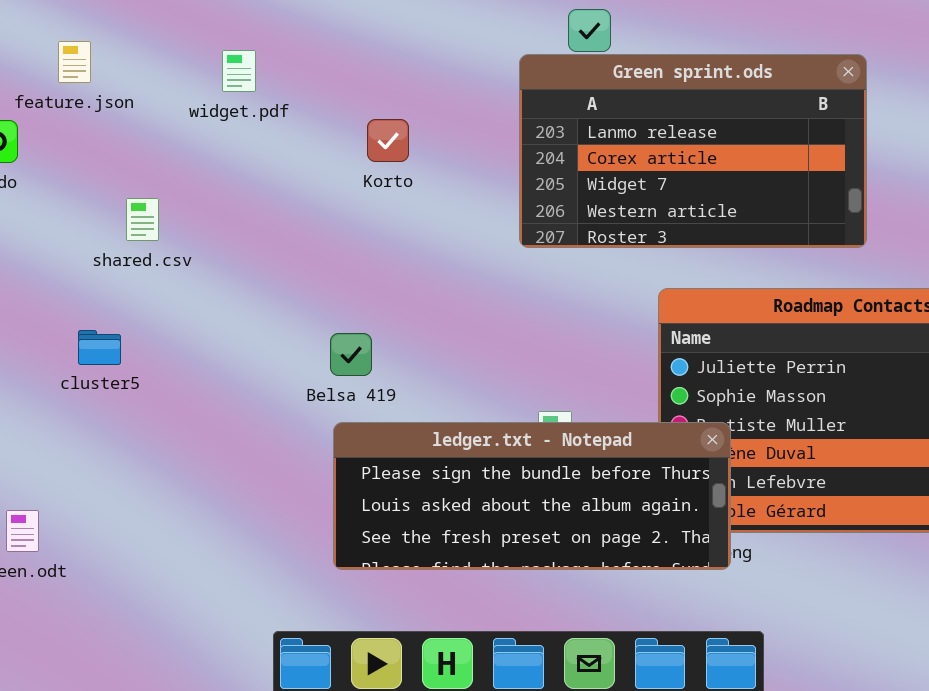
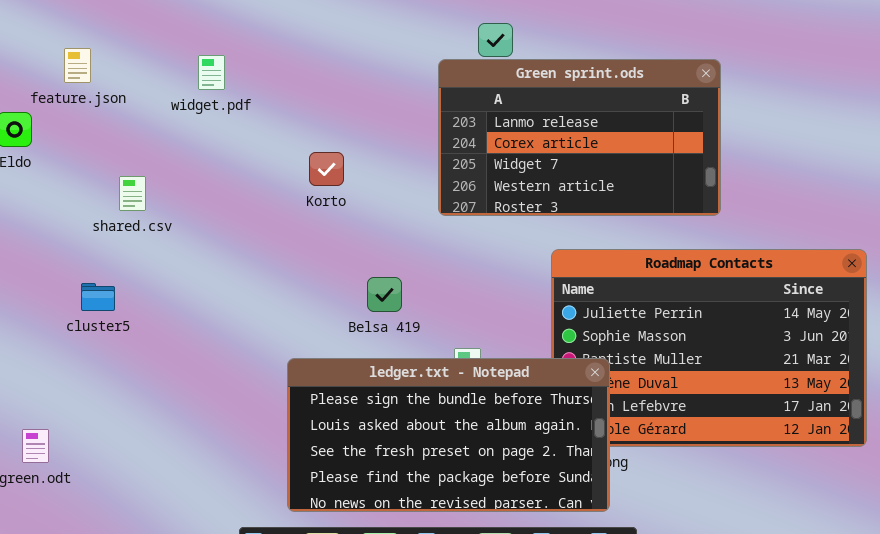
Korto: [367,119,409,162] -> [309,152,344,186], moved
Belsa 419: [330,333,372,376] -> [367,277,402,312], moved
ledger.txt - Notepad: [333,422,731,570] -> [287,358,610,512], resized

